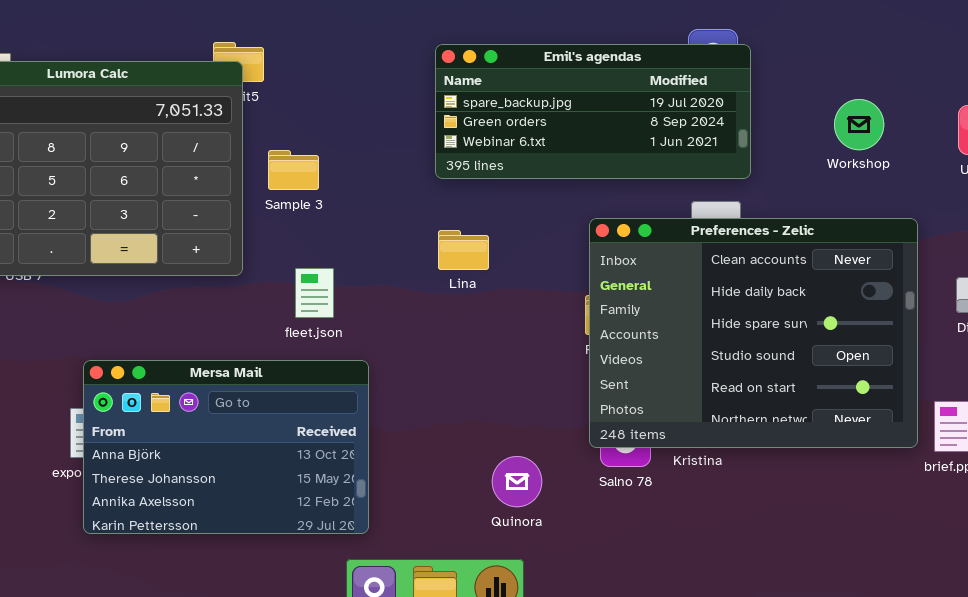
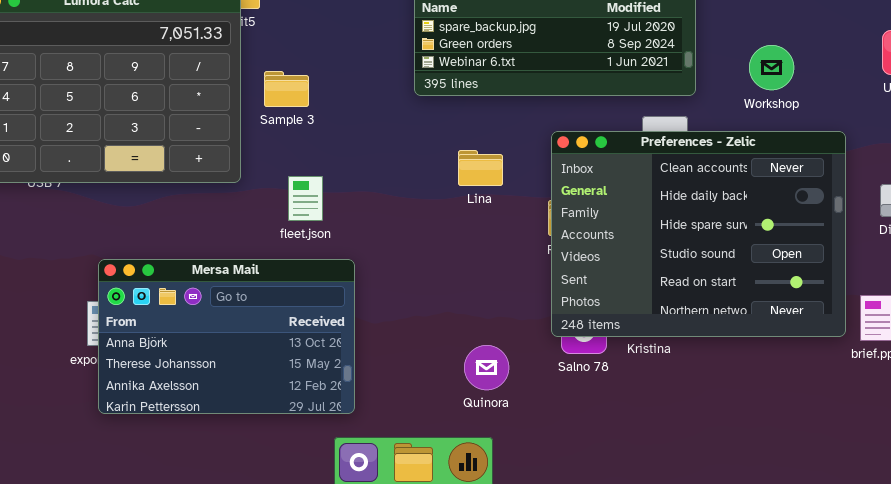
Workshop: [834,99,884,150] -> [749,45,794,90], moved
Lina: [438,230,489,270] -> [458,150,503,186], moved

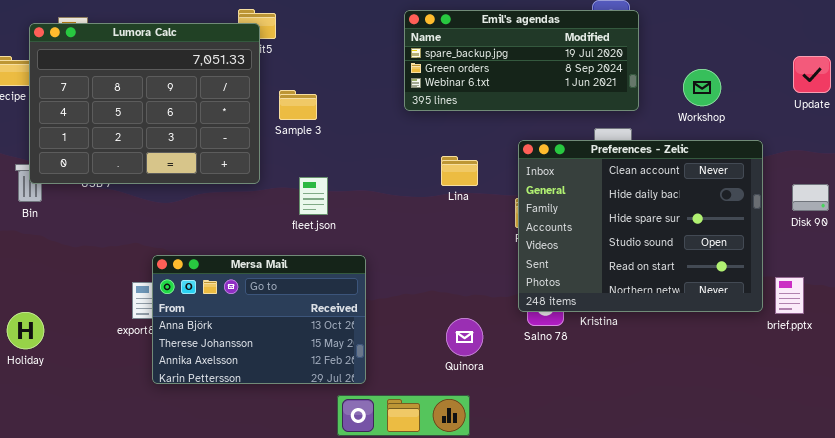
Mersa Mail: [98,259,355,414] -> [152,255,366,384], moved

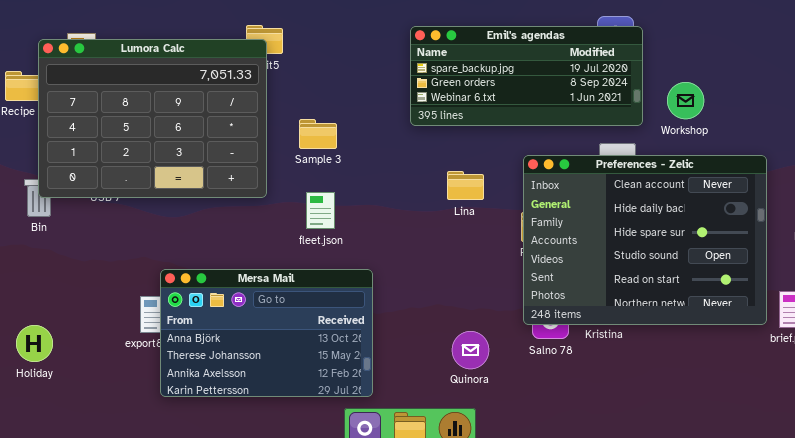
Workshop: [683,69,721,106] -> [667,82,704,119], moved
Sample 3: [279,90,317,120] -> [299,119,337,149], moved

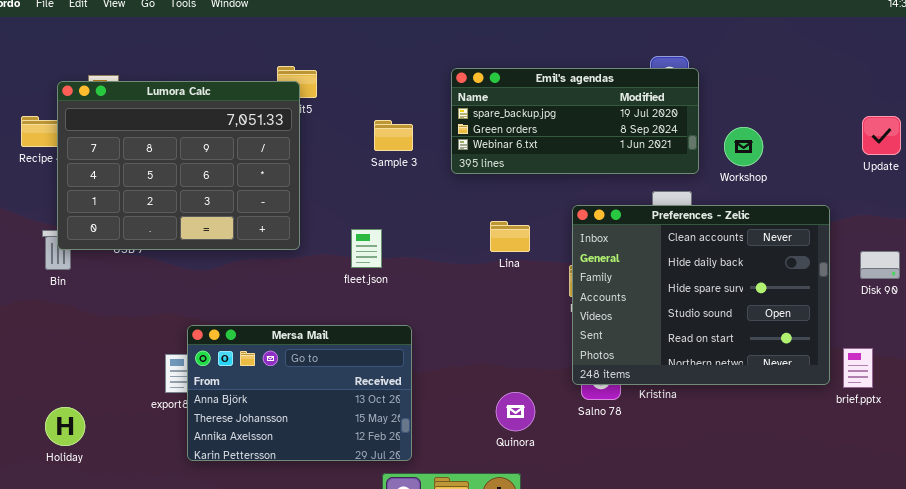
Sample 3: [299,119,337,149] -> [374,120,413,151], moved
fleet.json: [306,192,335,229] -> [351,229,382,268], moved
Holiday: [16,325,53,362] -> [45,407,85,446], moved

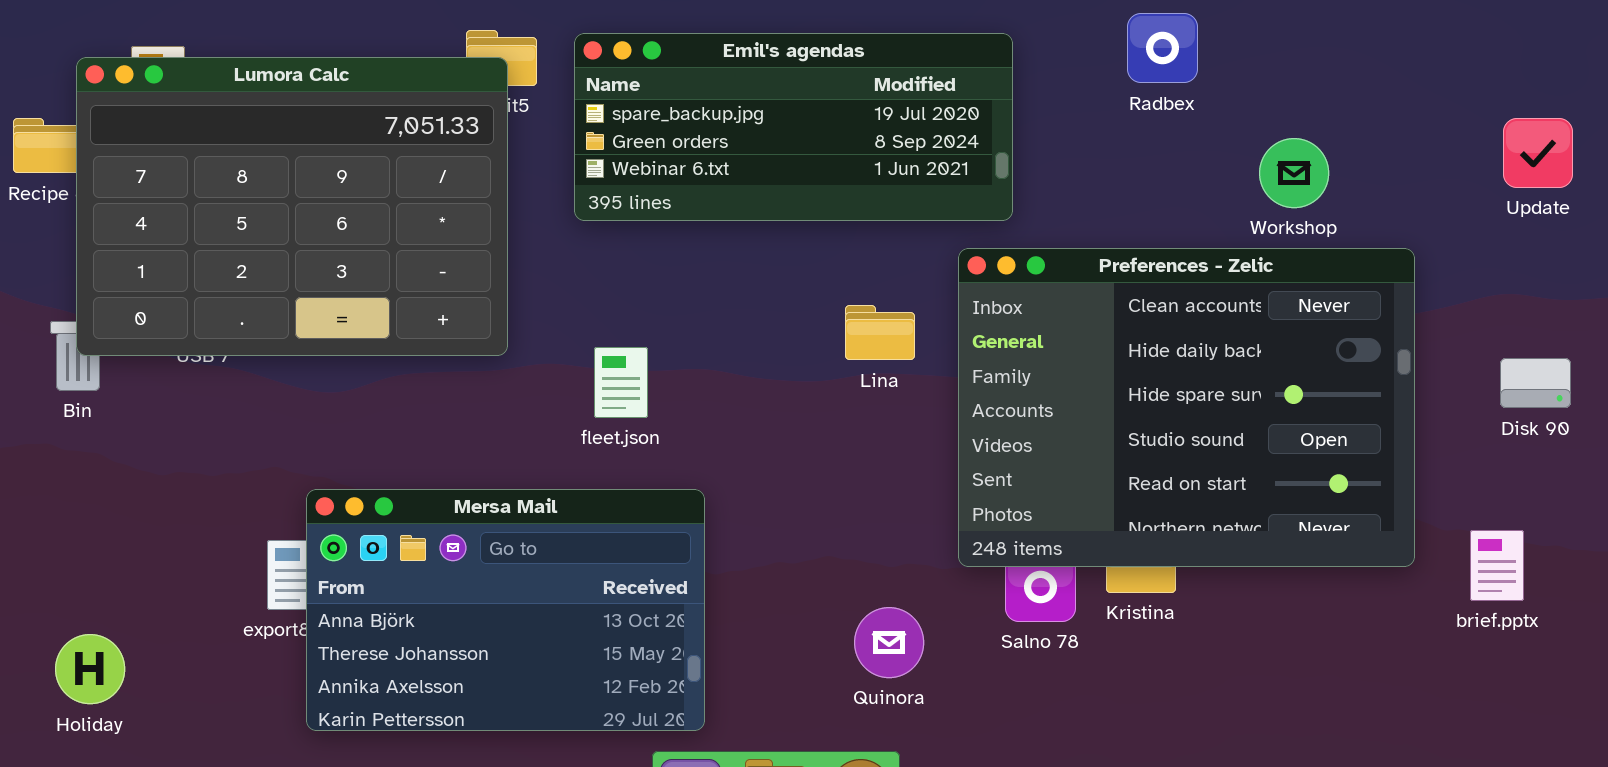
Emil's agendas: [451,68,699,174] -> [574,33,1013,221], moved
Preferences - Zelic: [572,205,830,385] -> [958,248,1415,567], moved
fleet.json: [351,229,382,268] -> [594,347,648,418], moved

